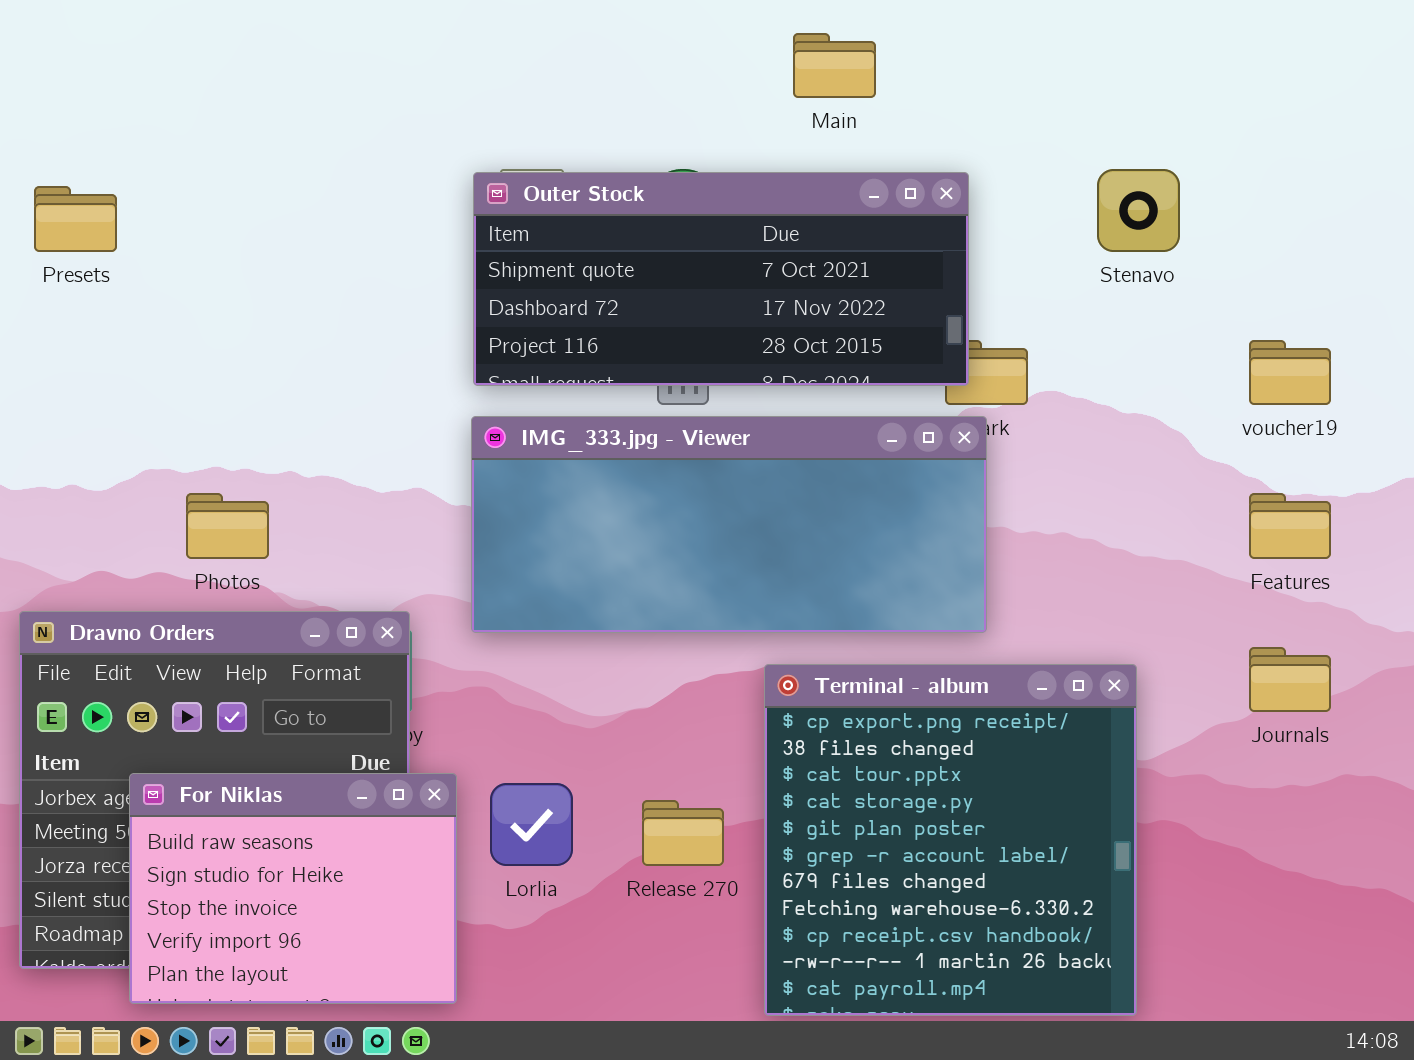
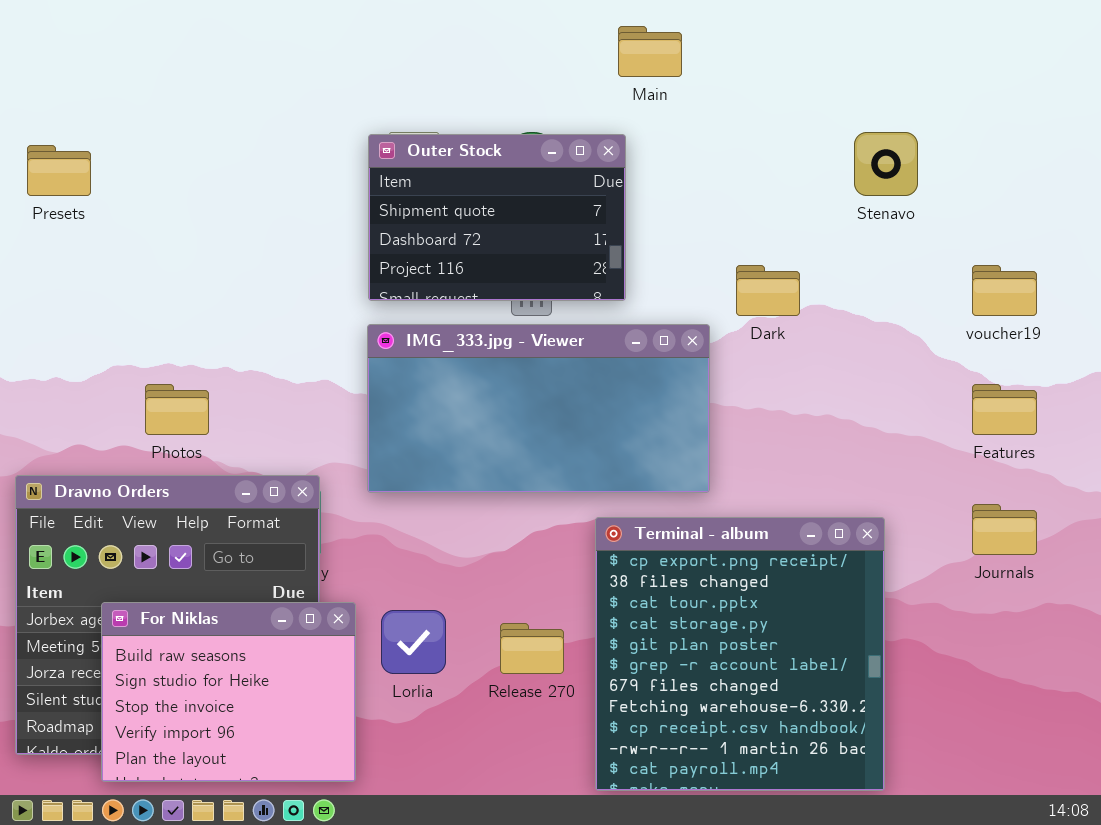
Outer Stock: [473,172,969,386] -> [368,134,626,301], resized
IMG_333.jpg - Viewer: [471,416,987,633] -> [367,324,710,493], resized

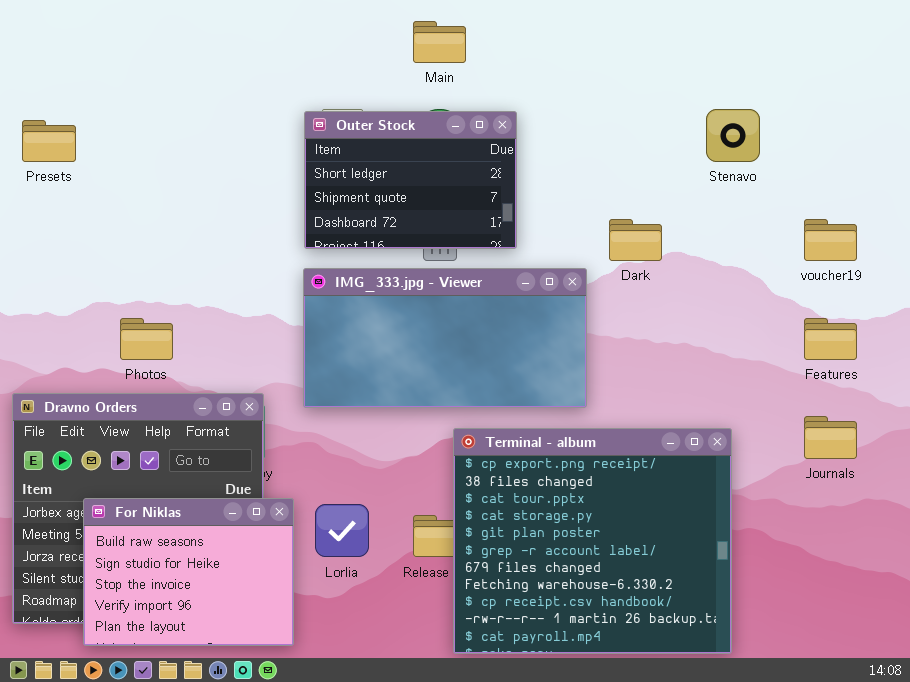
Main: [618,26,682,77] -> [413,21,466,63], moved
Outer Stock: [368,134,626,301] -> [304,111,517,249], scrolled up 1 row
Terminal - album: [595,517,885,791] -> [453,428,732,654], resized

